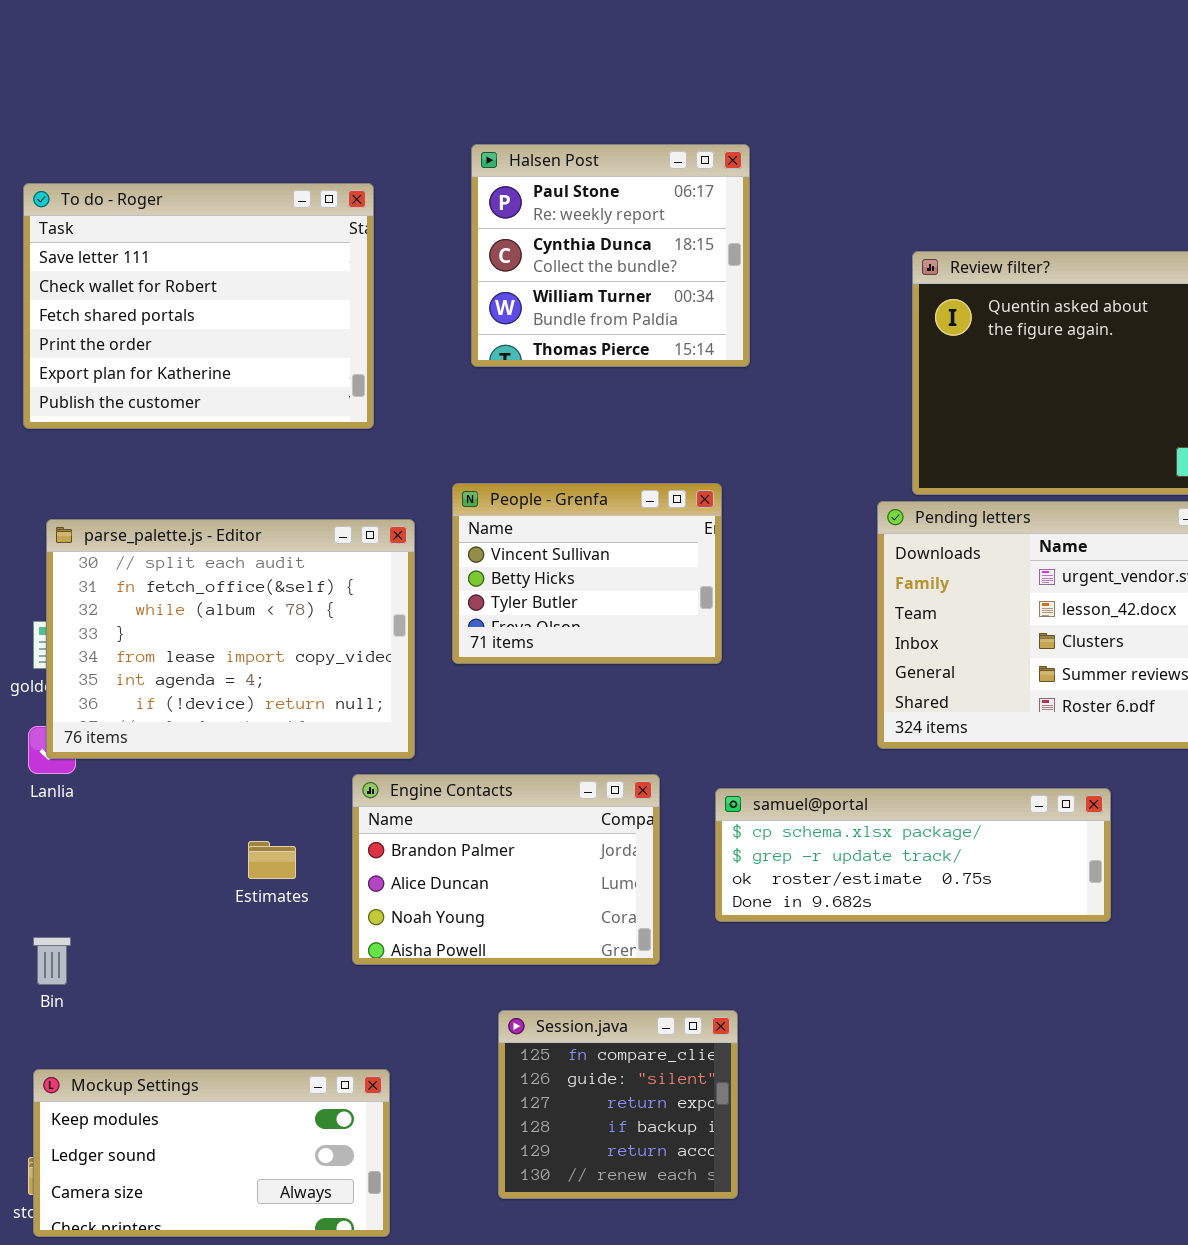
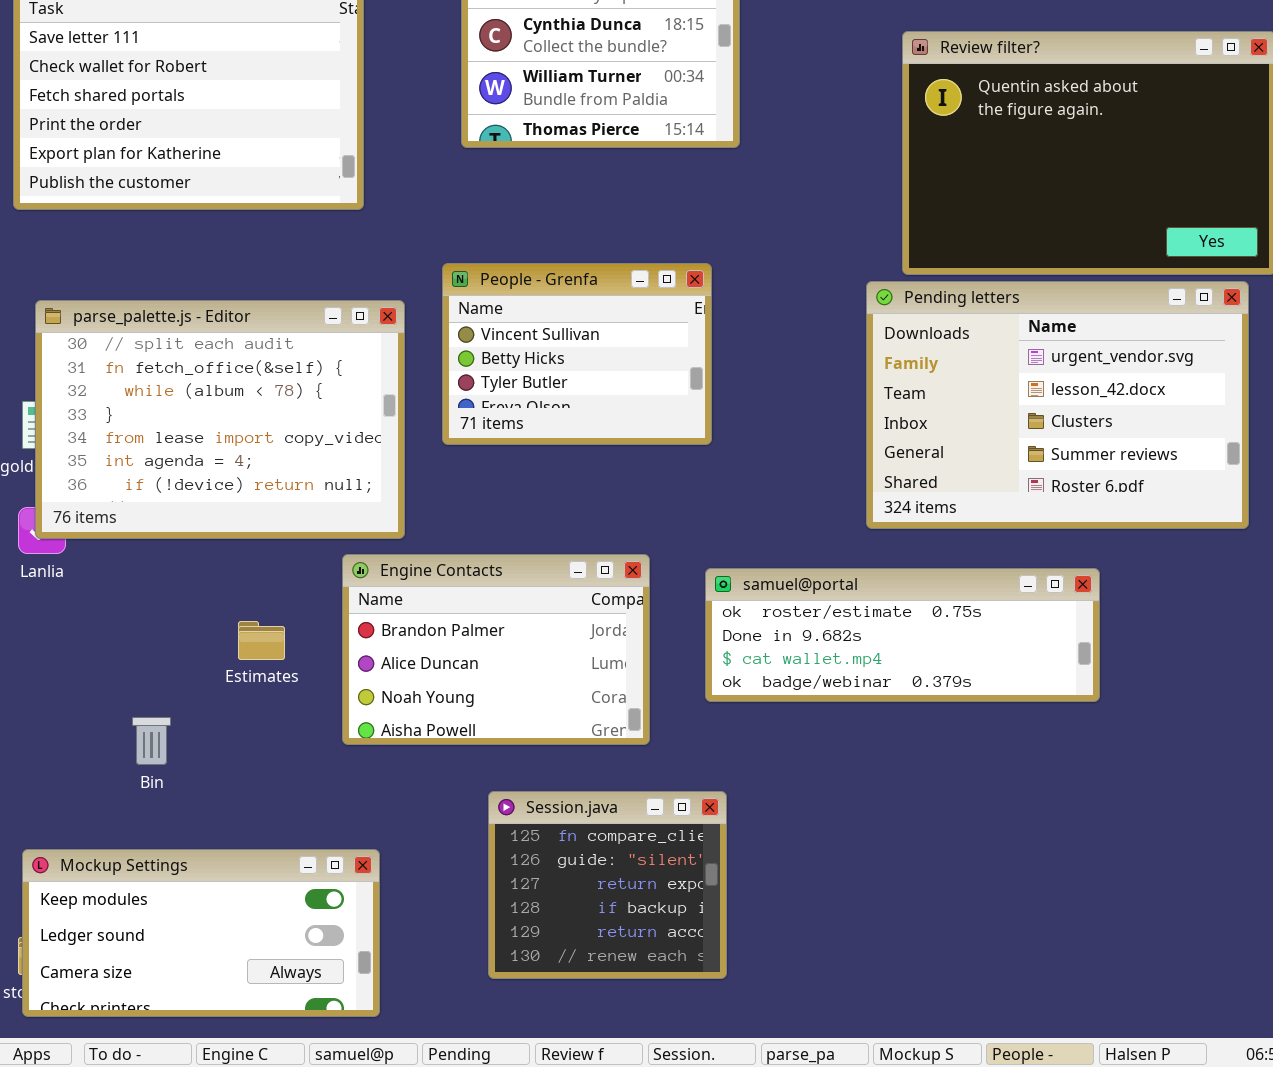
samuel@portal: [715,788,1111,922] -> [705,568,1100,702], scrolled down 2 rows
Bin: [33,937,71,985] -> [132,717,171,765], moved

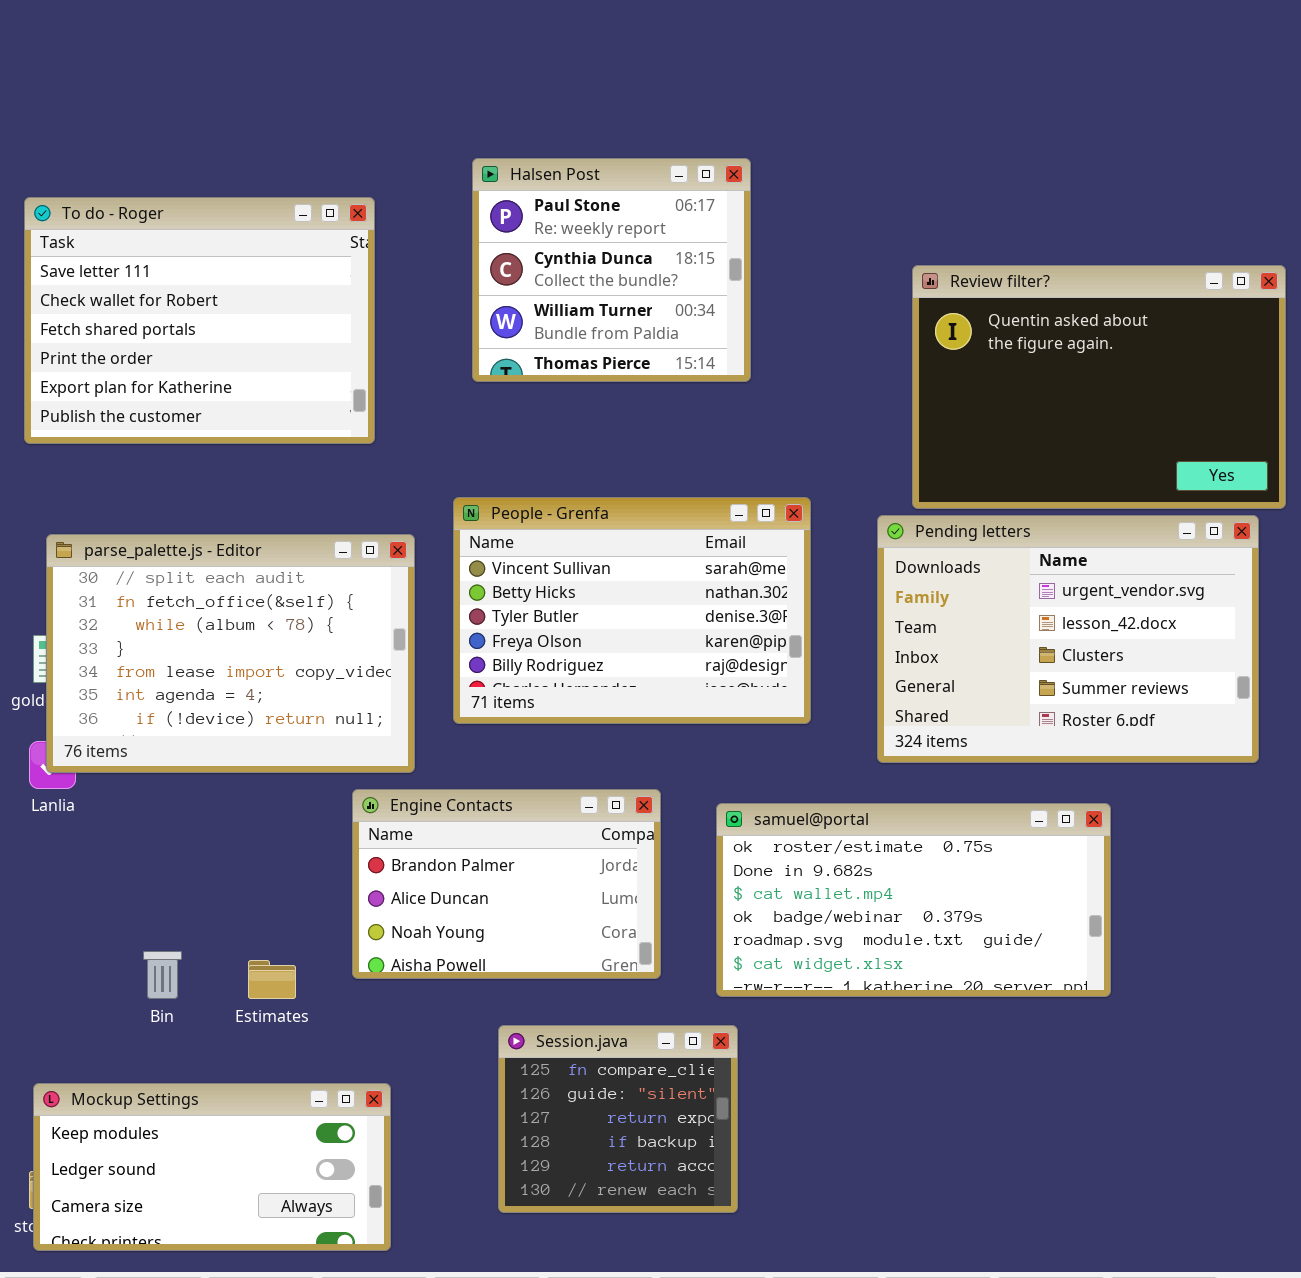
People - Grenfa: [442,263,712,445] -> [453,497,811,724], resized
samuel@portal: [705,568,1100,702] -> [716,803,1111,997], resized
Estimates: [238,621,285,660] -> [248,960,296,999], moved

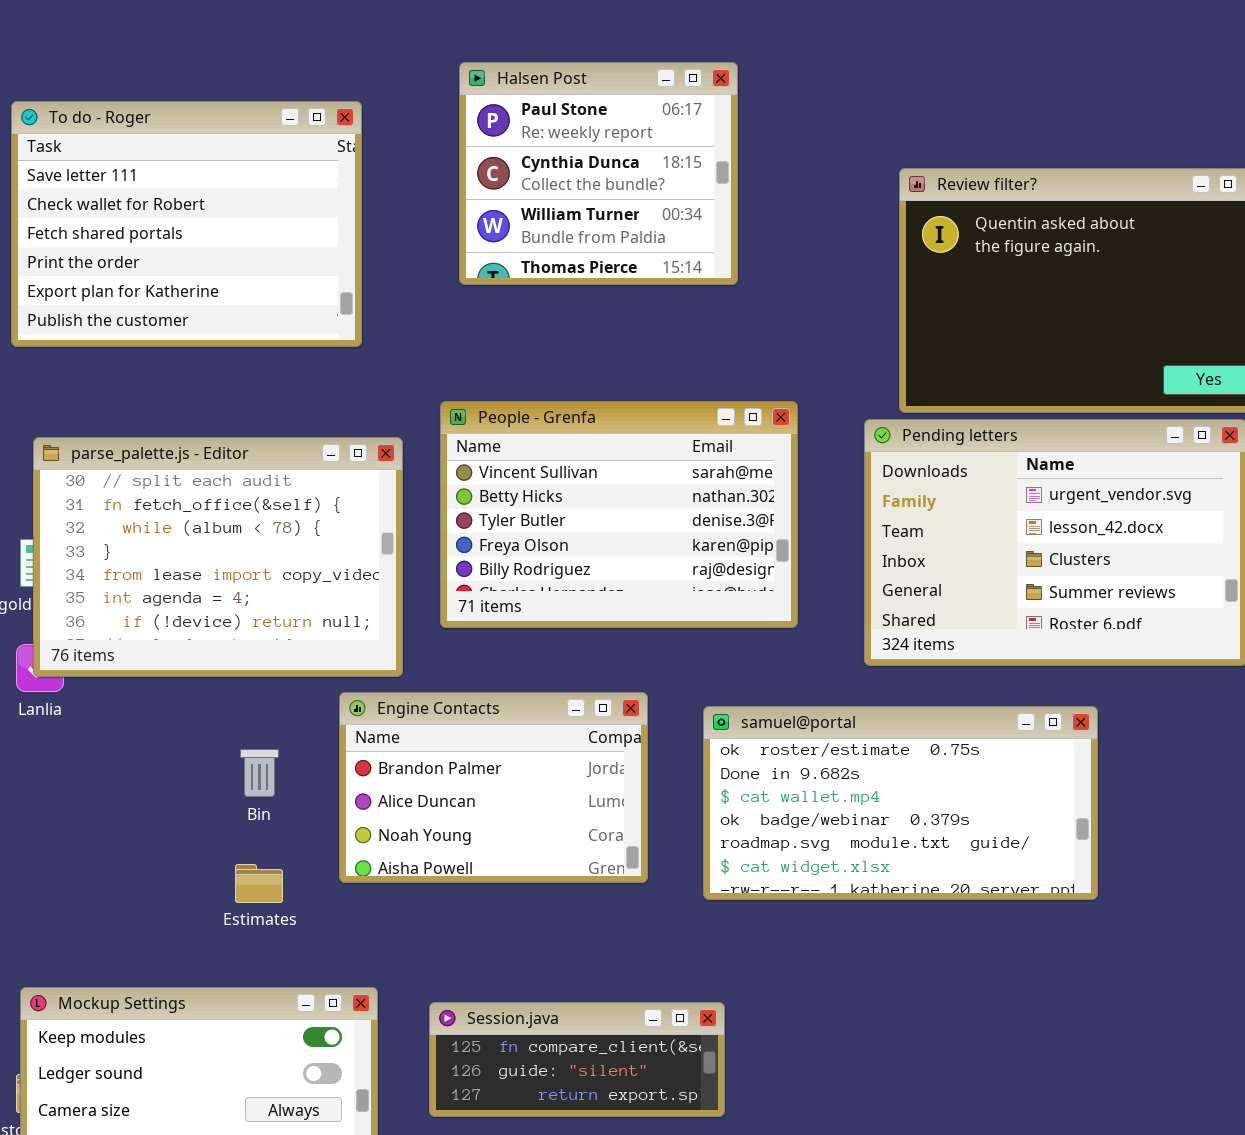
Bin: [143,951,182,999] -> [240,749,279,797], moved
Session.java: [498,1025,738,1213] -> [429,1002,725,1117], resized

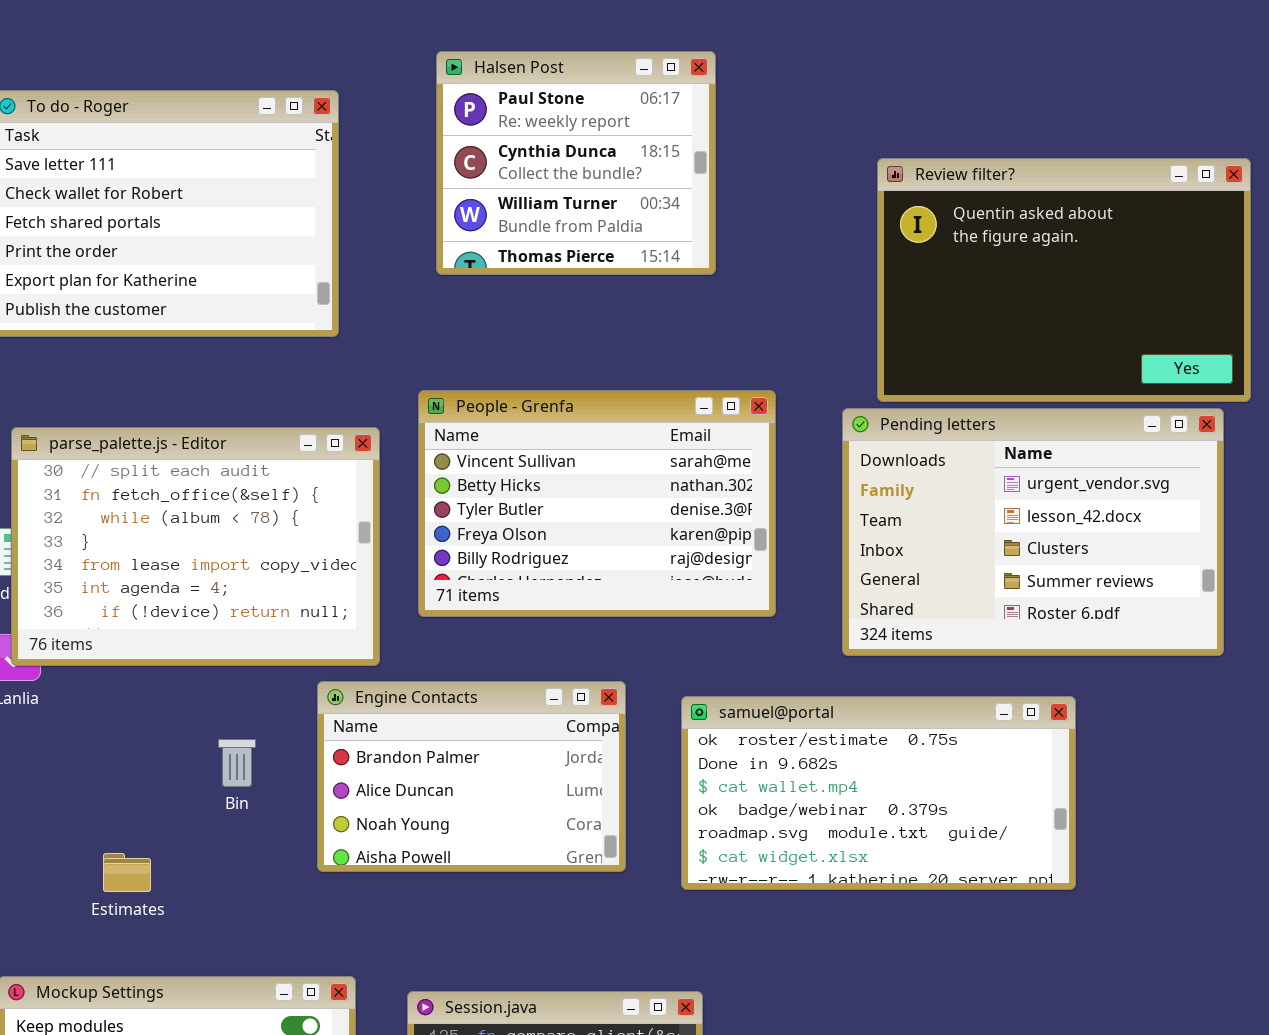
Estimates: [235,864,283,903] -> [103,853,151,892], moved

